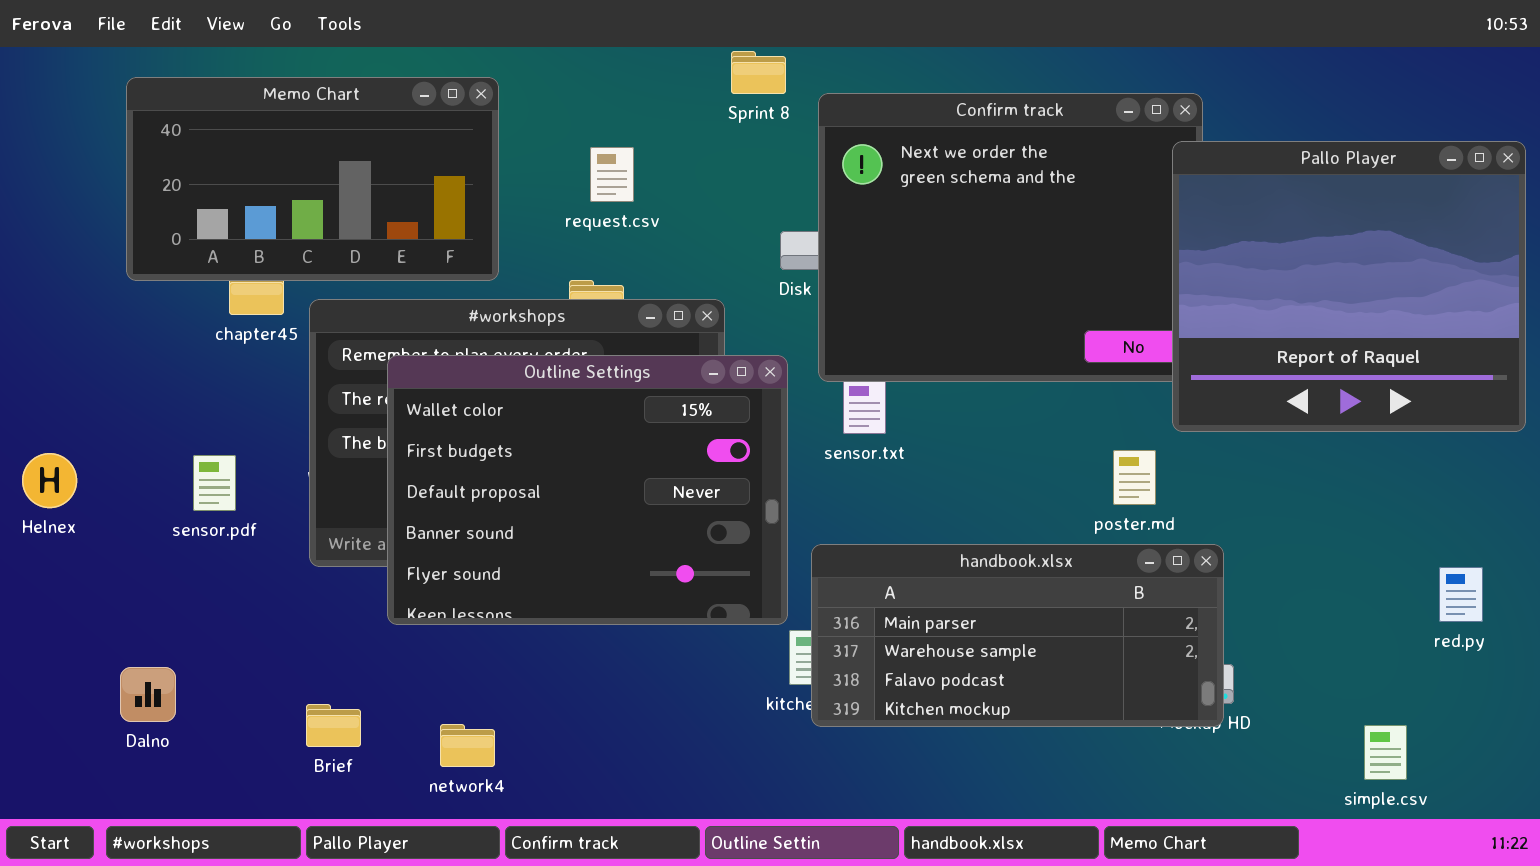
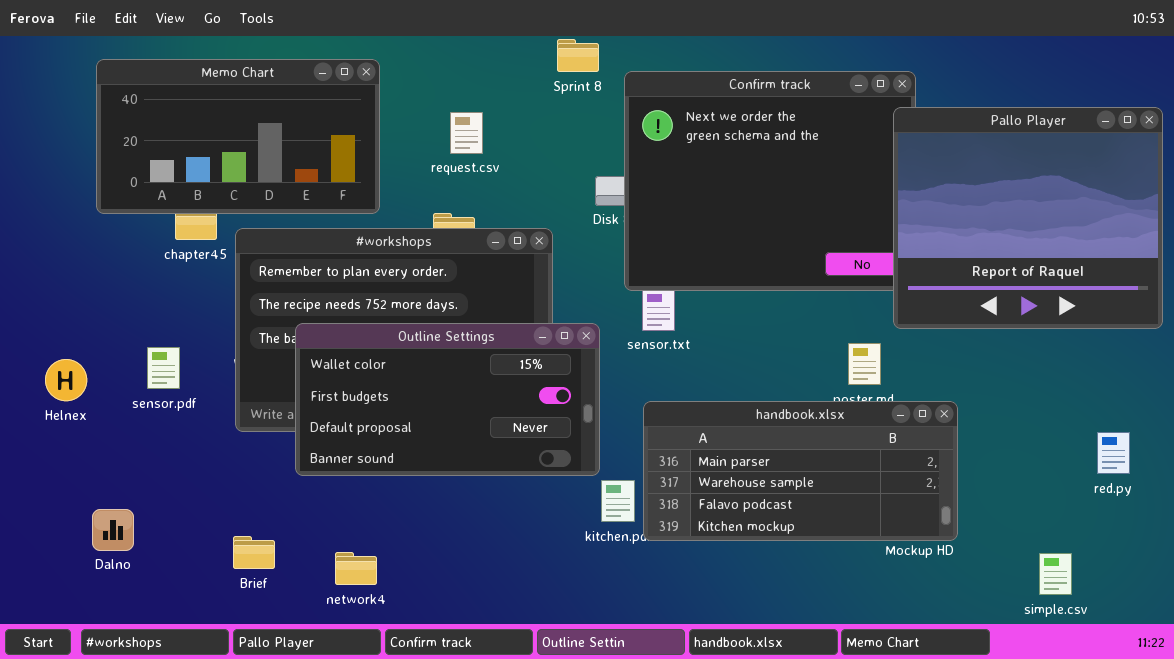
Outline Settings: [387,355,788,625] -> [295,323,600,476], resized
Helnex: [22,453,77,508] -> [45,359,87,401], moved
handbook.xlsx: [811,544,1224,727] -> [643,401,958,541], moved

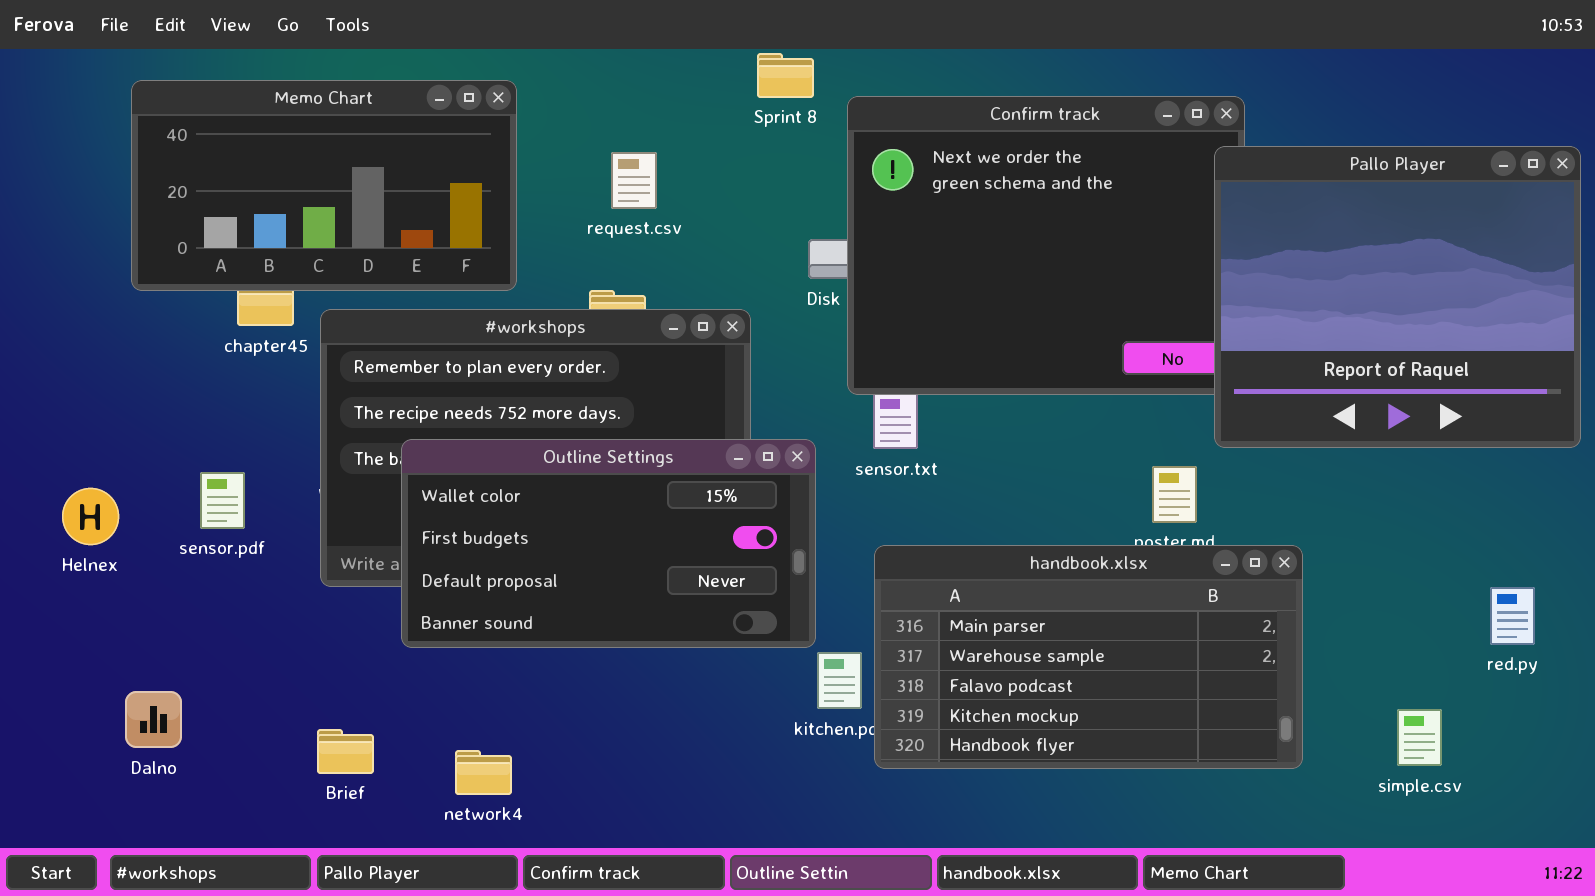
handbook.xlsx: [643,401,958,541] -> [874,545,1303,769], resized
simple.csv: [1039,553,1072,595] -> [1397,709,1442,766], moved

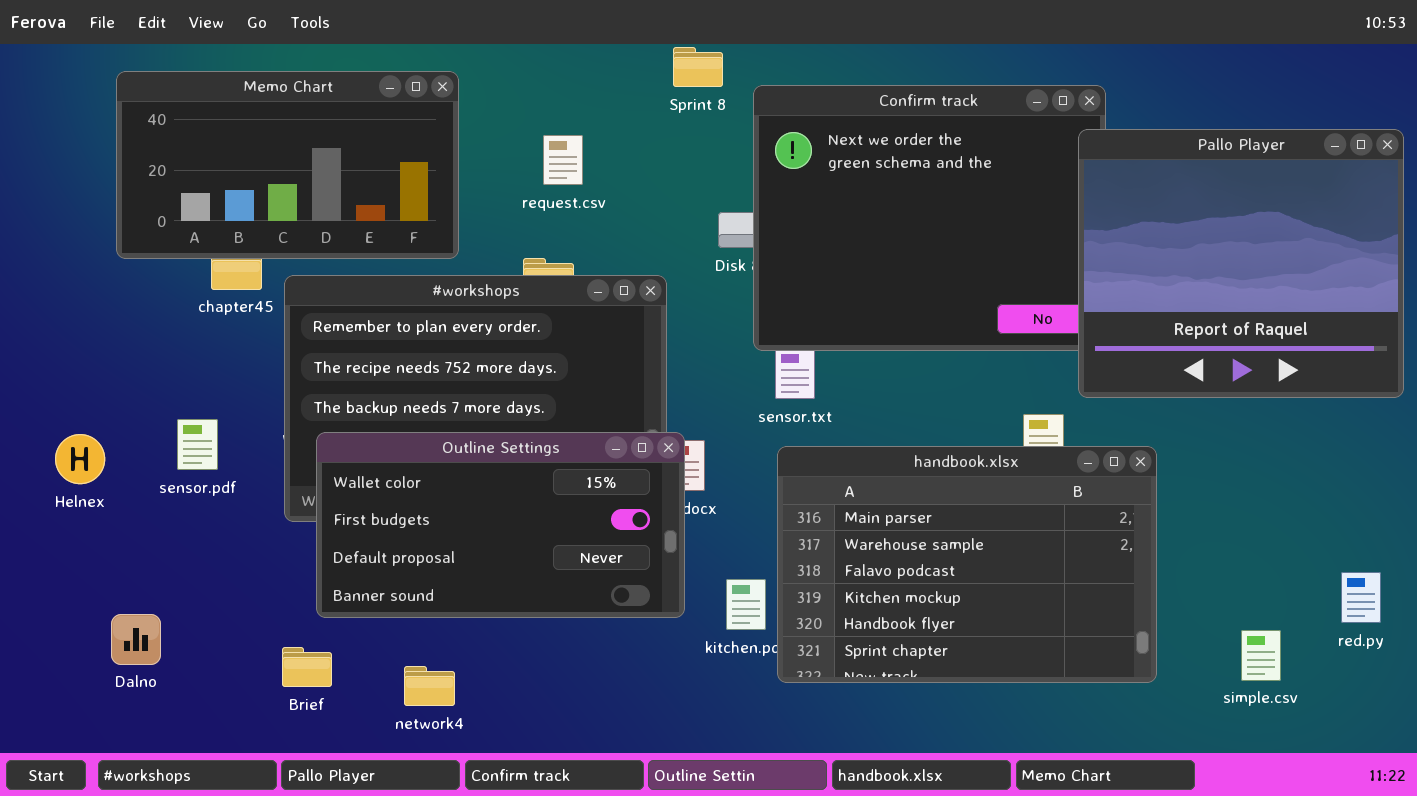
Outline Settings: [401,439,816,648] -> [316,432,685,618], moved
handbook.xlsx: [874,545,1303,769] -> [777,446,1157,683], resized
red.py: [1490,587,1535,645] -> [1341,572,1381,623], moved

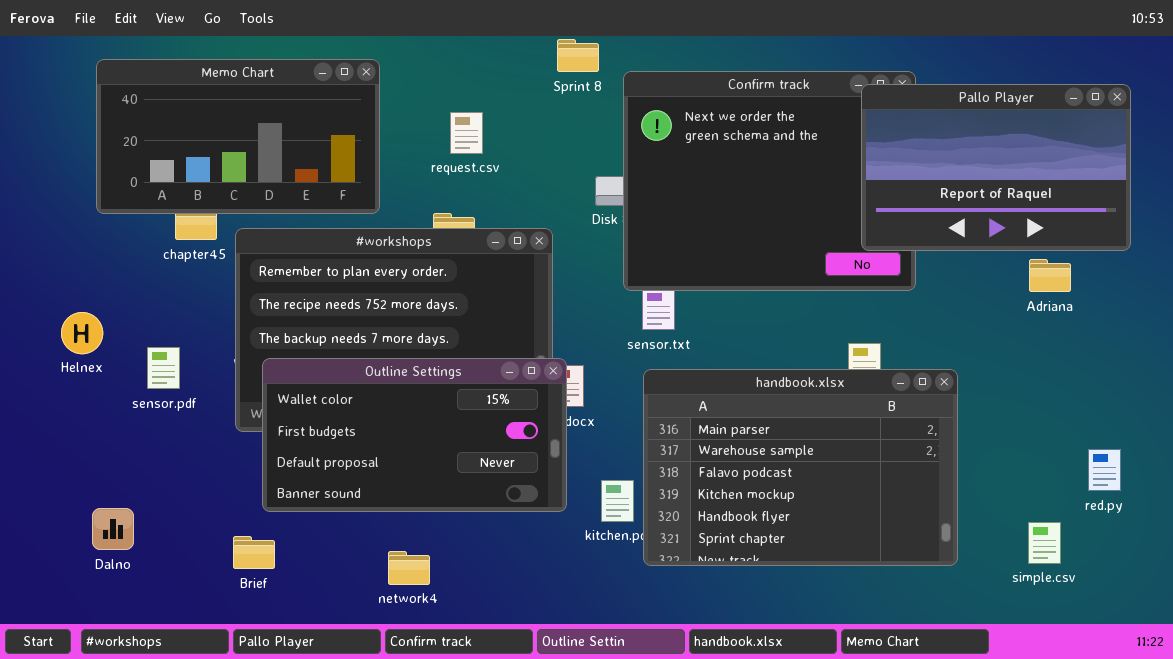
Pallo Player: [1078,129,1404,398] -> [861,84,1131,251], moved, resized
Helnex: [55,434,105,484] -> [61,312,103,354], moved
red.py: [1341,572,1381,623] -> [1088,449,1121,491], moved
network4: [404,666,455,706] -> [388,551,430,585], moved

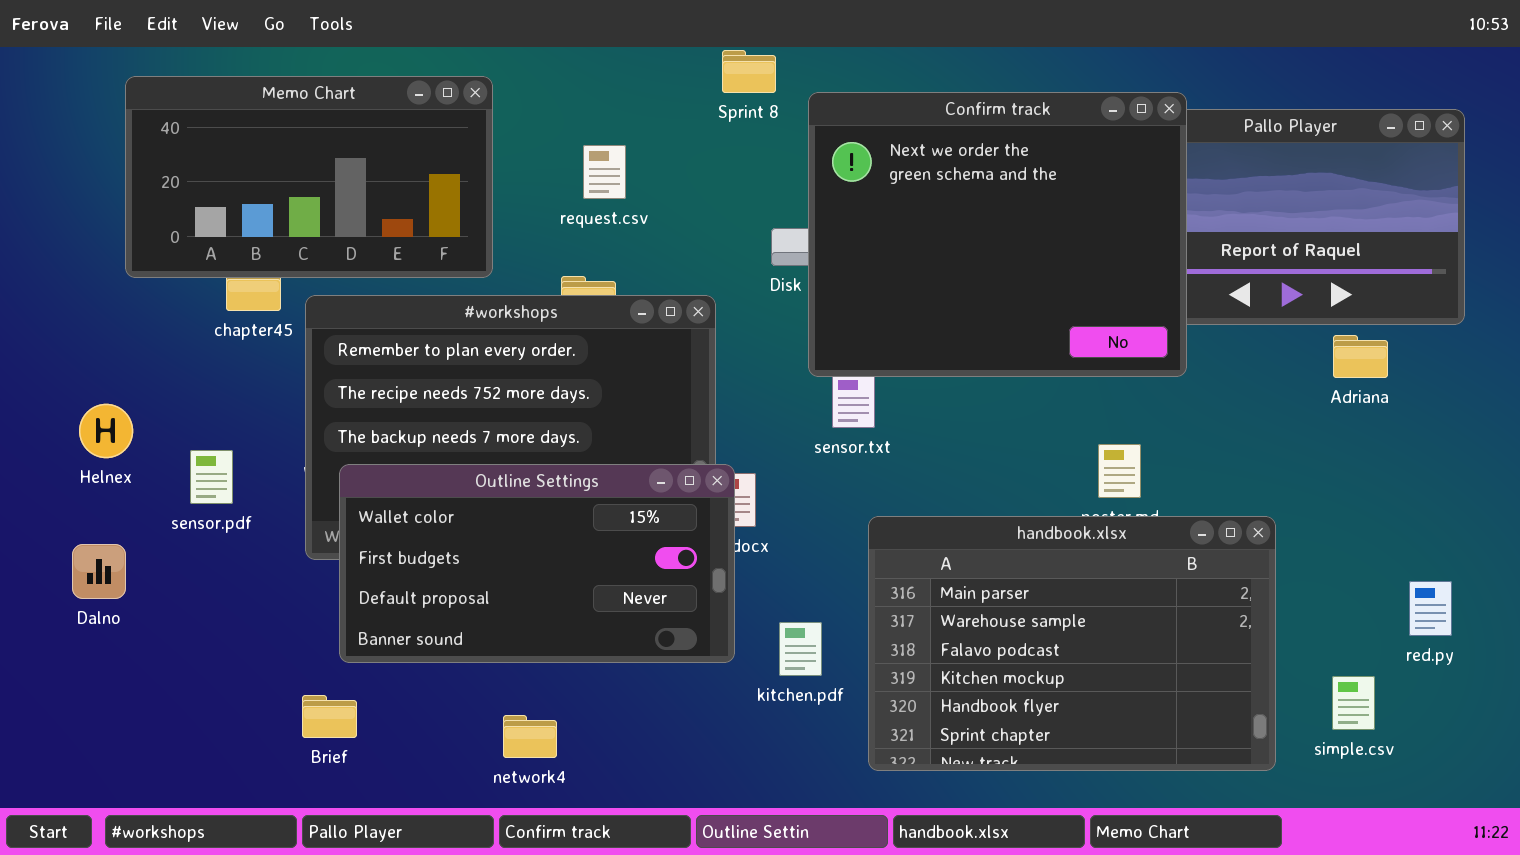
Confirm track: [623,71,916,291] -> [808,92,1187,377], raised
handbook.xlsx: [643,369,958,566] -> [868,516,1276,771], moved
Dalno: [92,508,134,550] -> [72,544,126,599], moved

